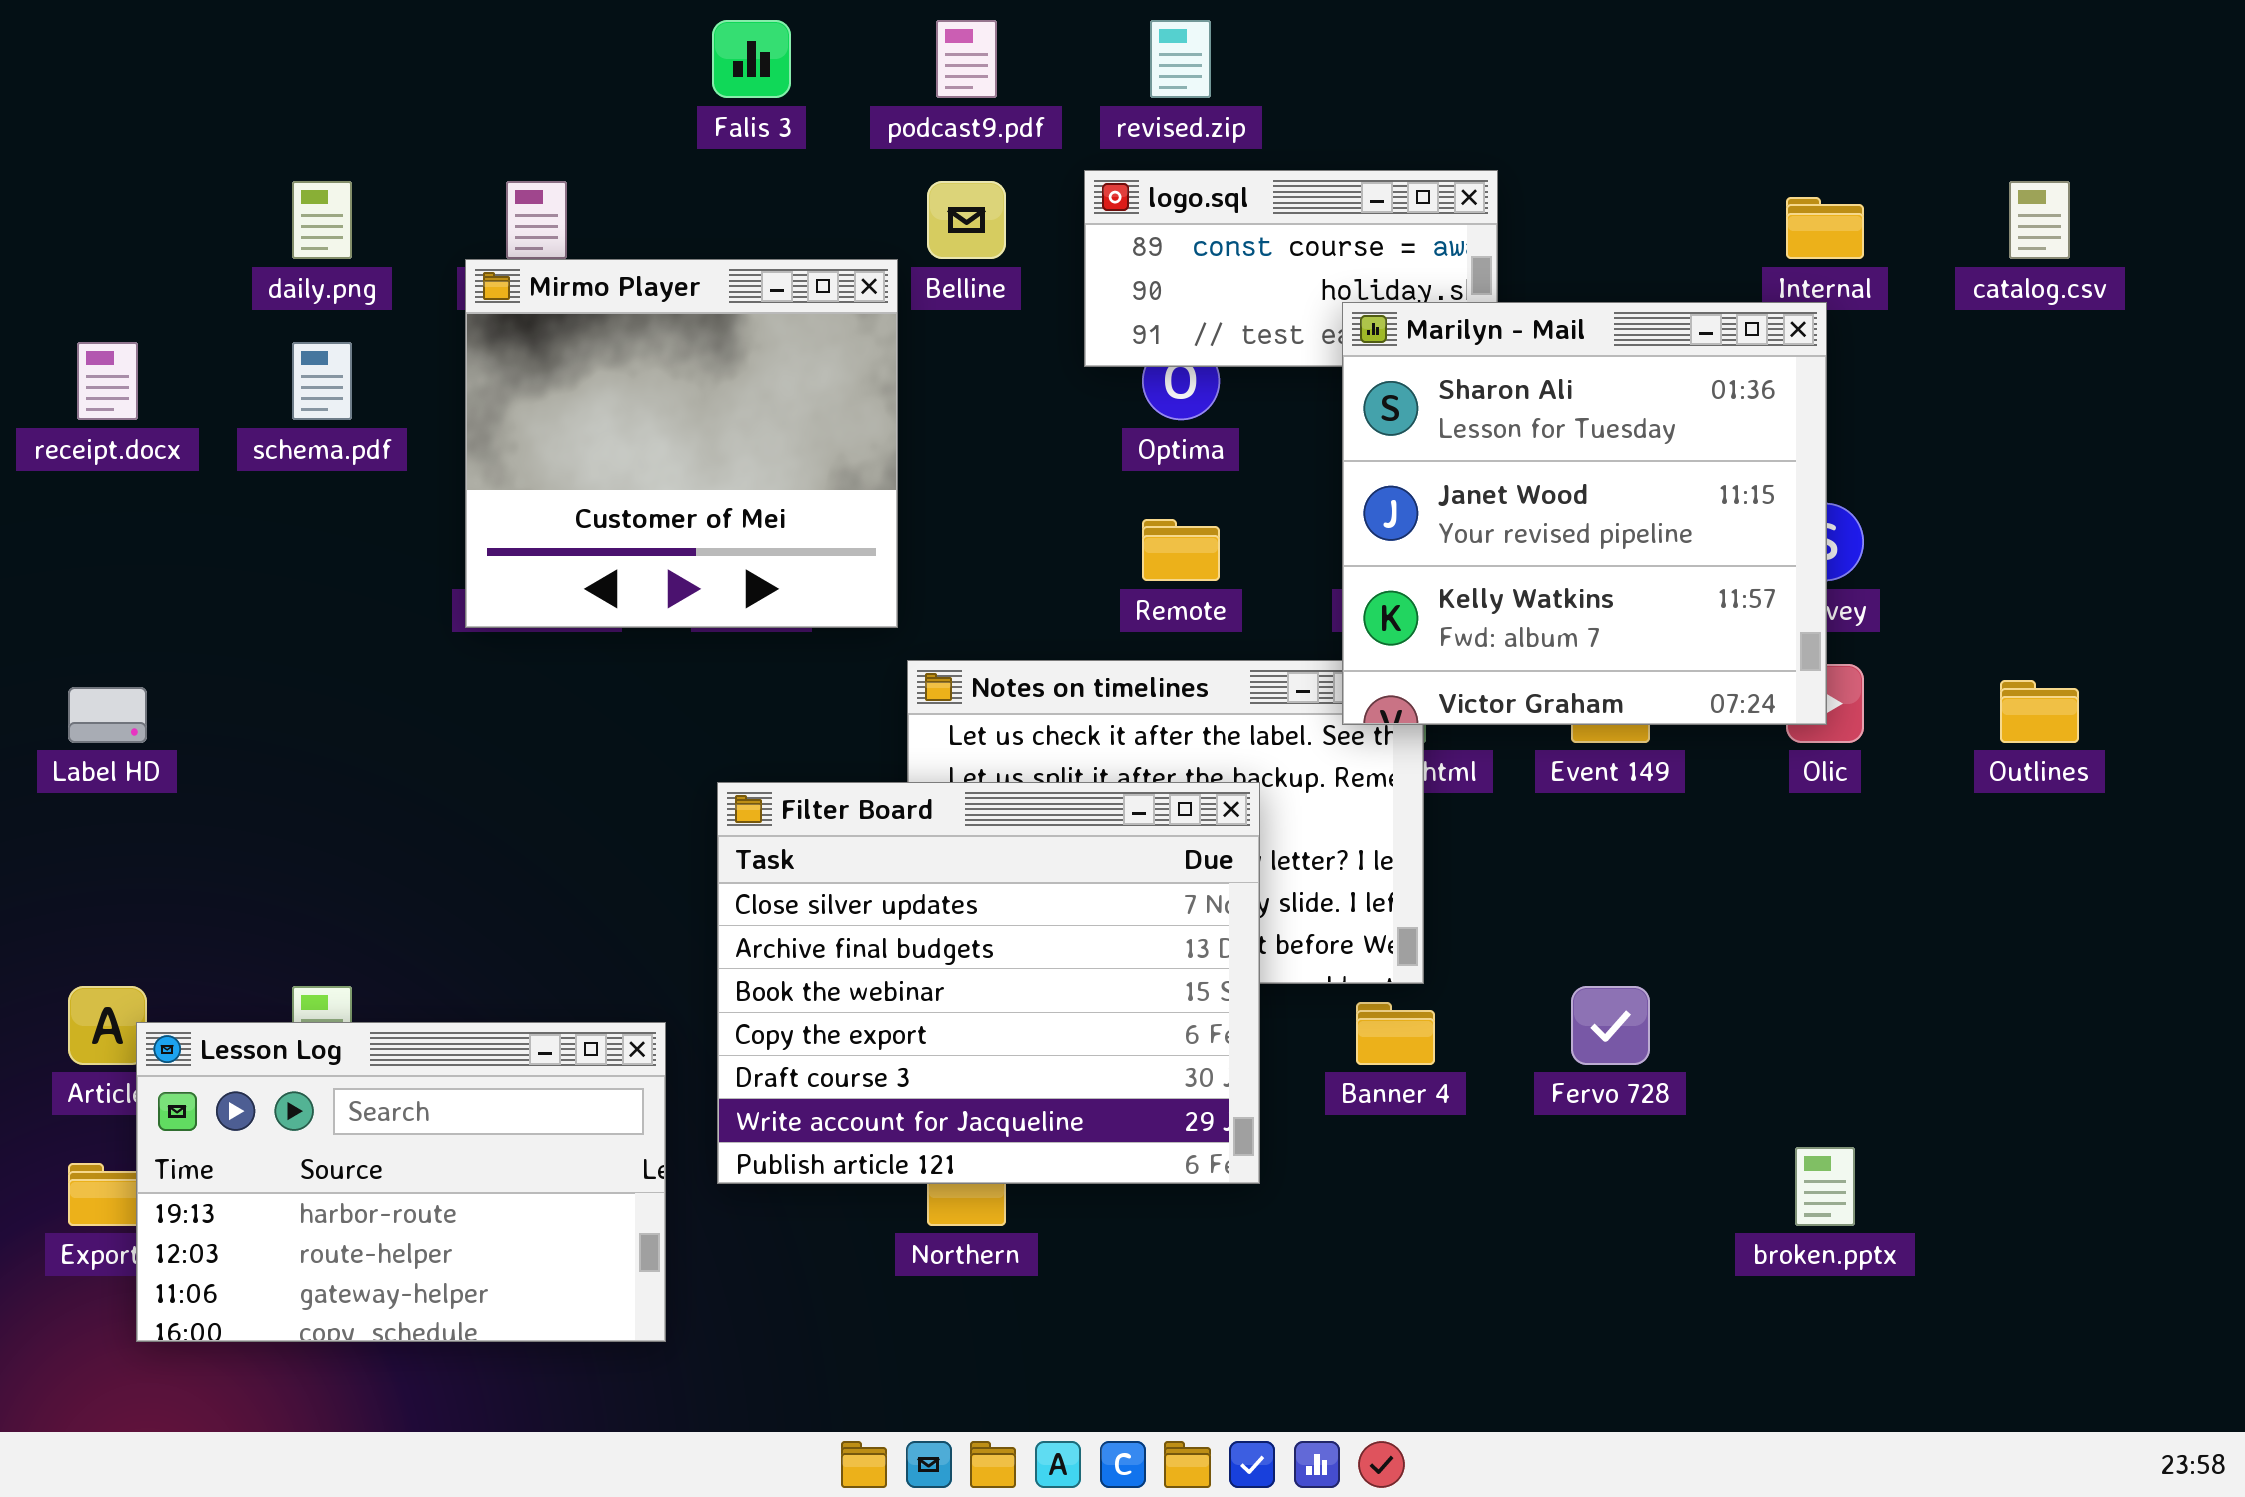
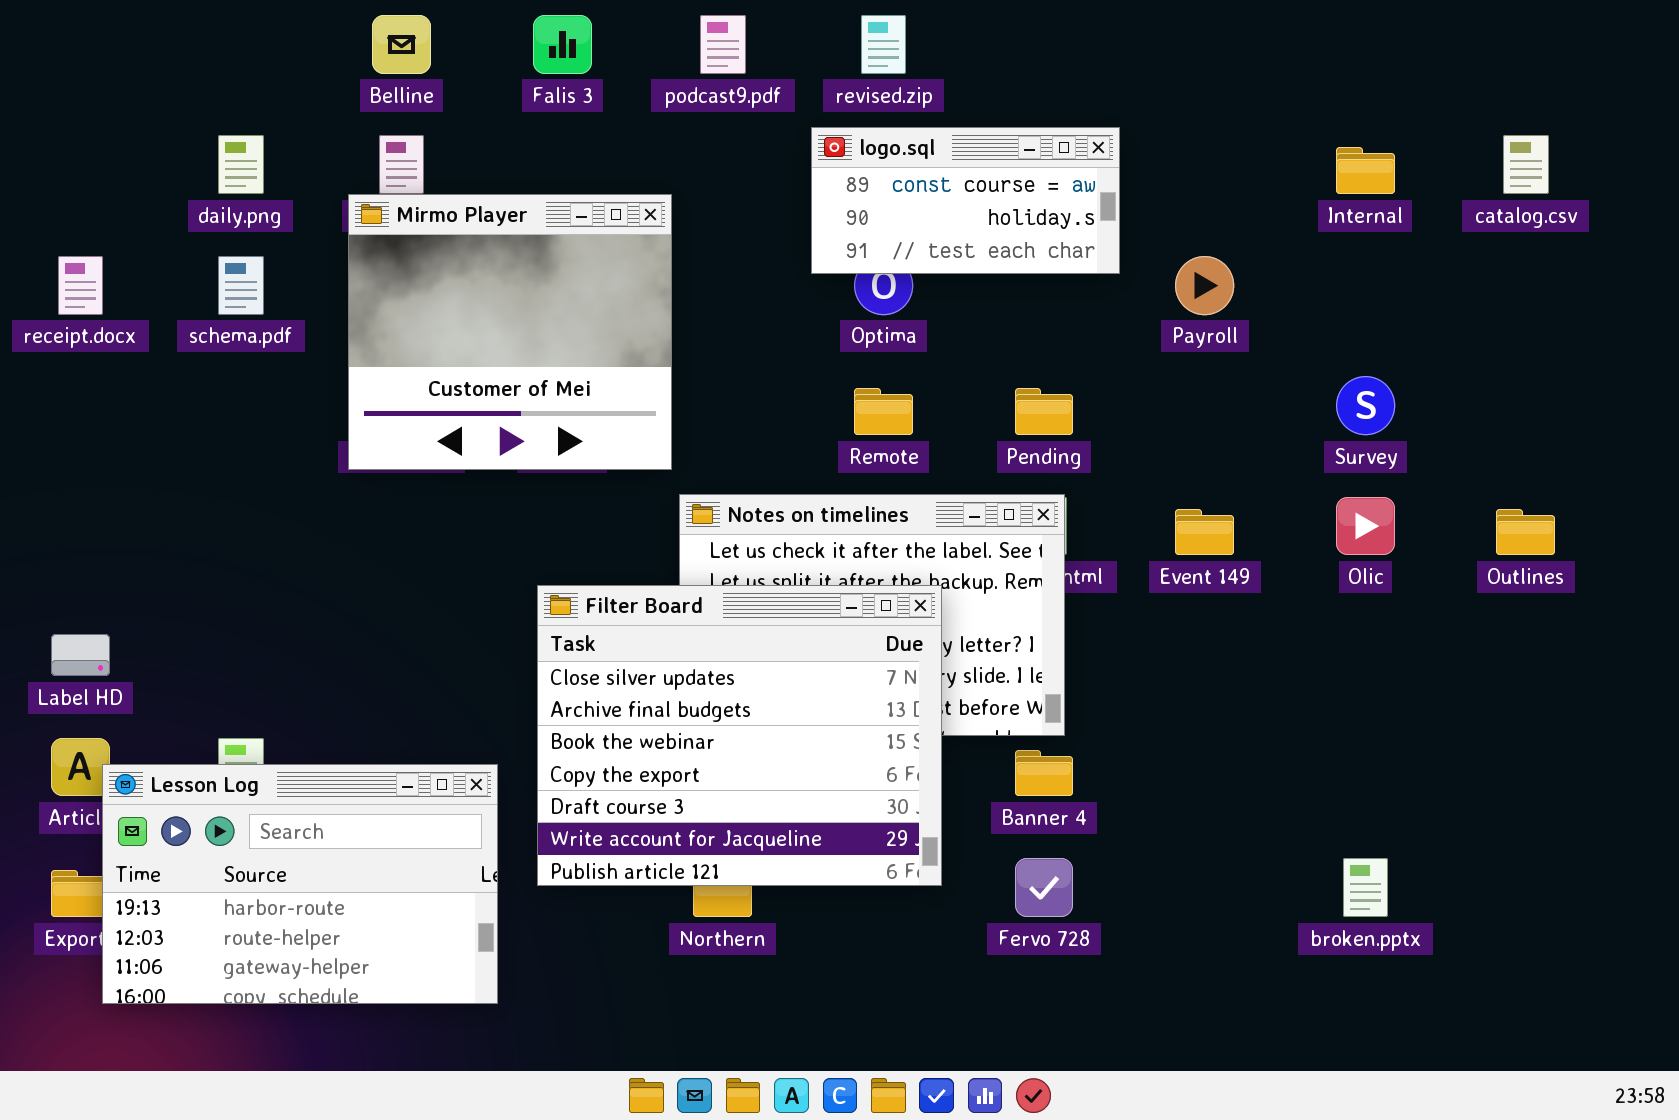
Belline: [927,181,1006,259] -> [372,15,431,74], moved
Marilyn - Mail: [1342,302,1827,725] -> none, closed
Label HD: [68,687,147,743] -> [51,634,110,676], moved
Fervo 728: [1571,986,1650,1065] -> [1015,858,1073,917], moved

